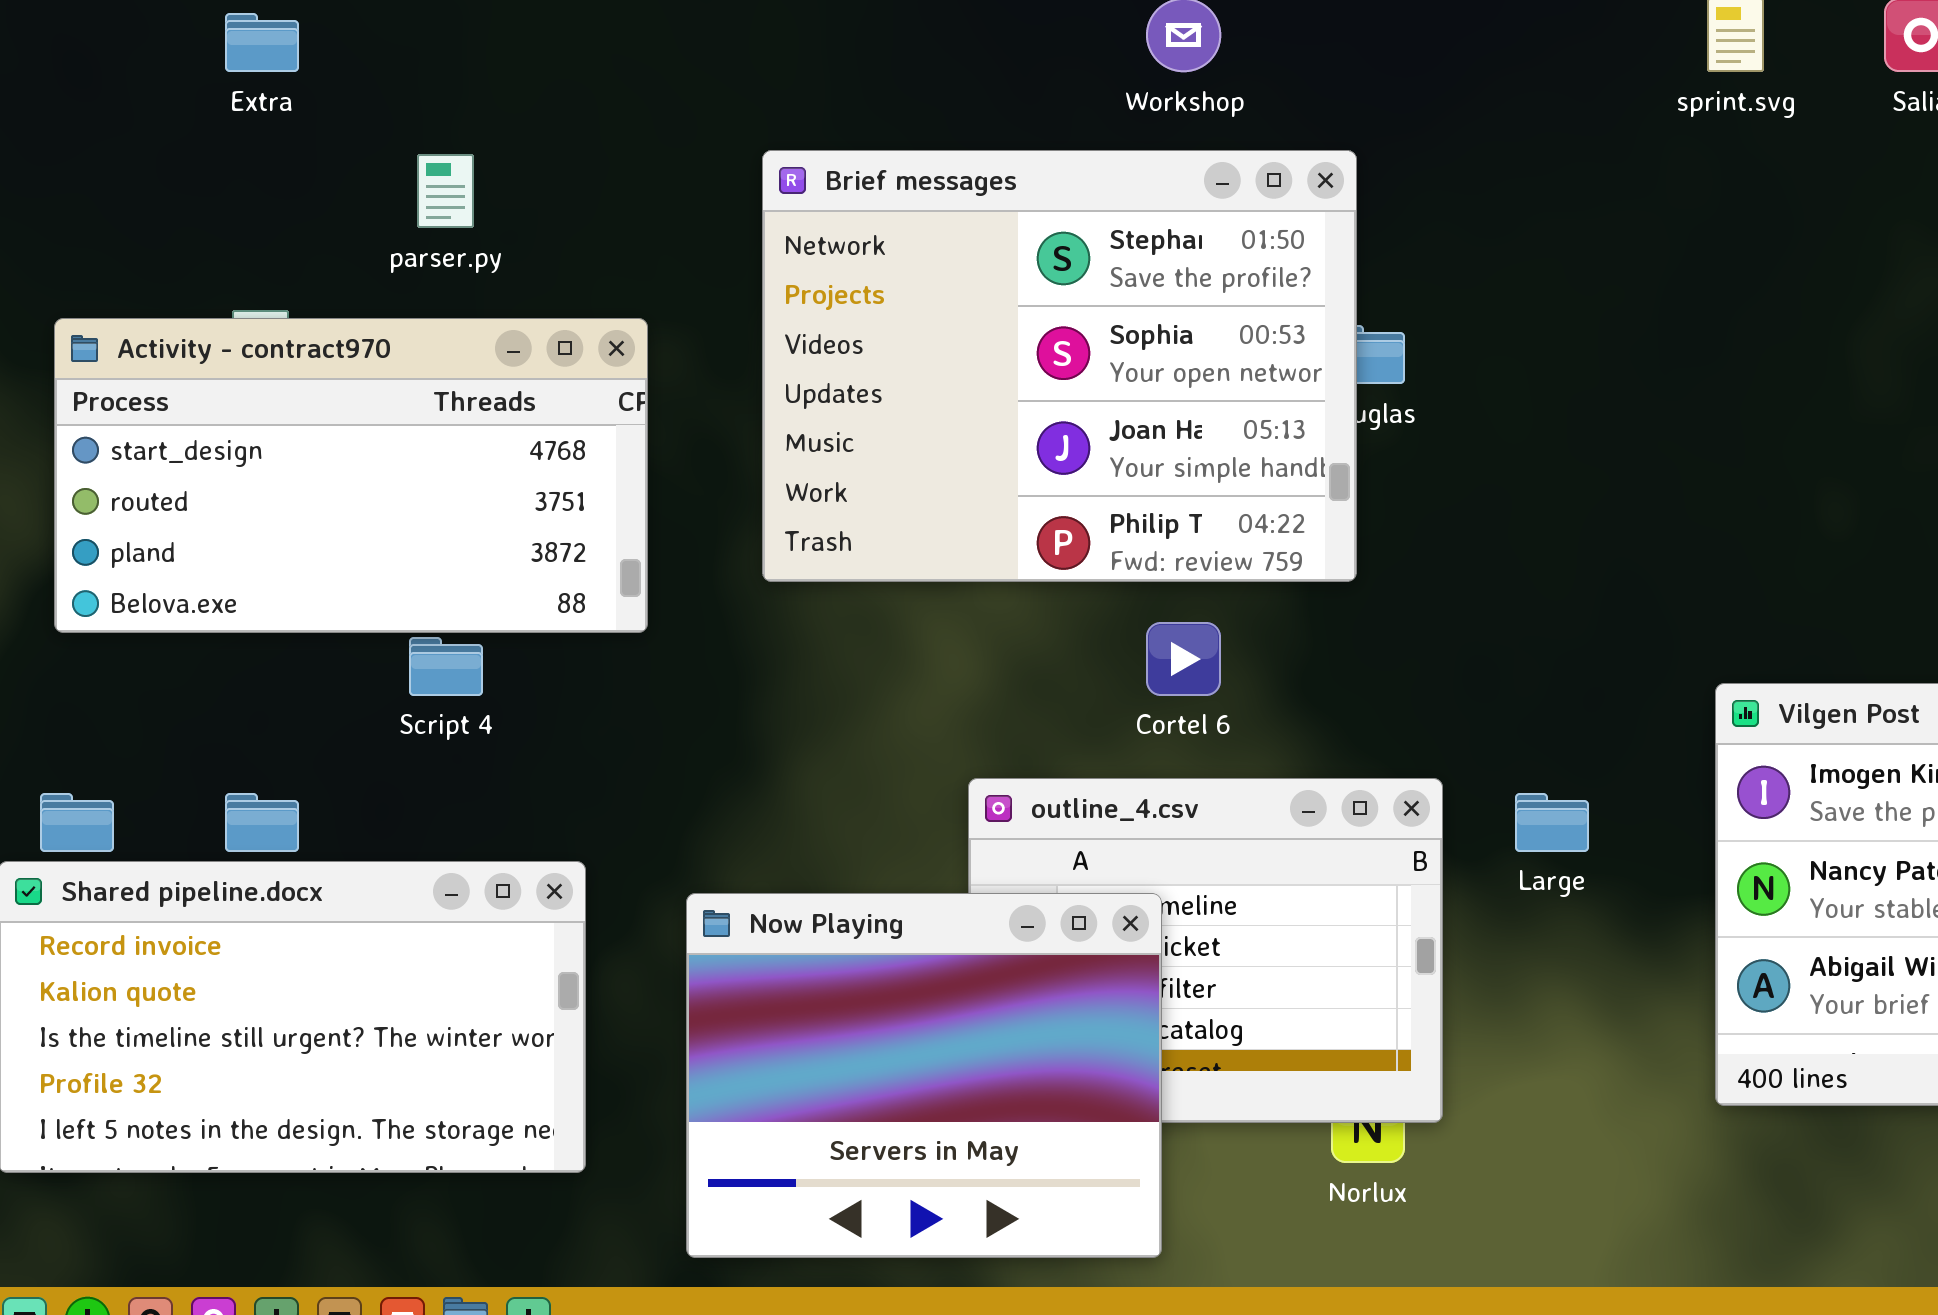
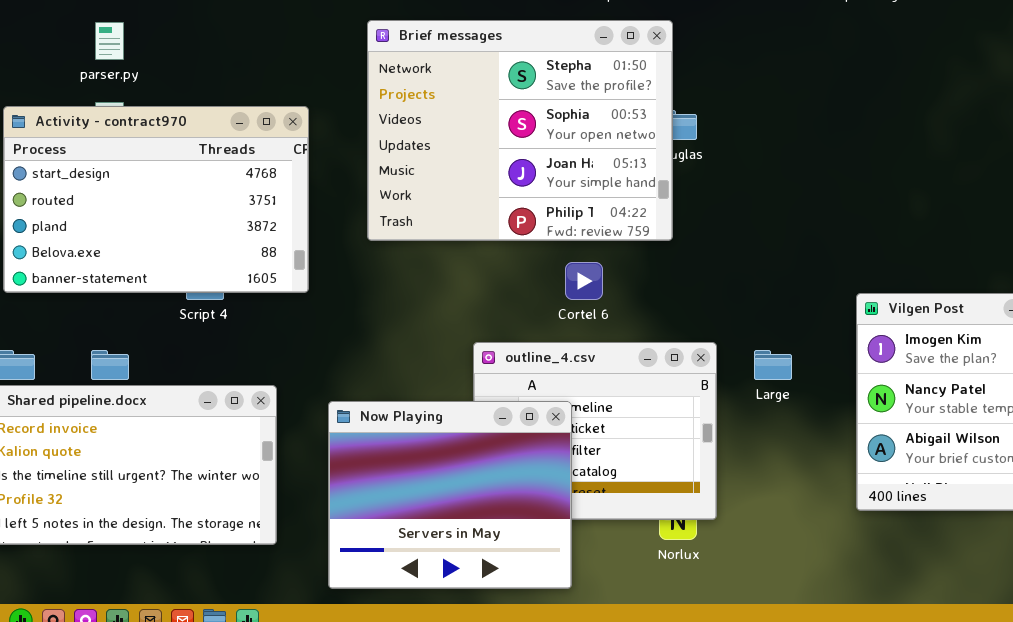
parser.py: [417,154,474,228] -> [95,22,124,60], moved
Activity - contract970: [54,318,648,633] -> [3,106,309,293], resized

